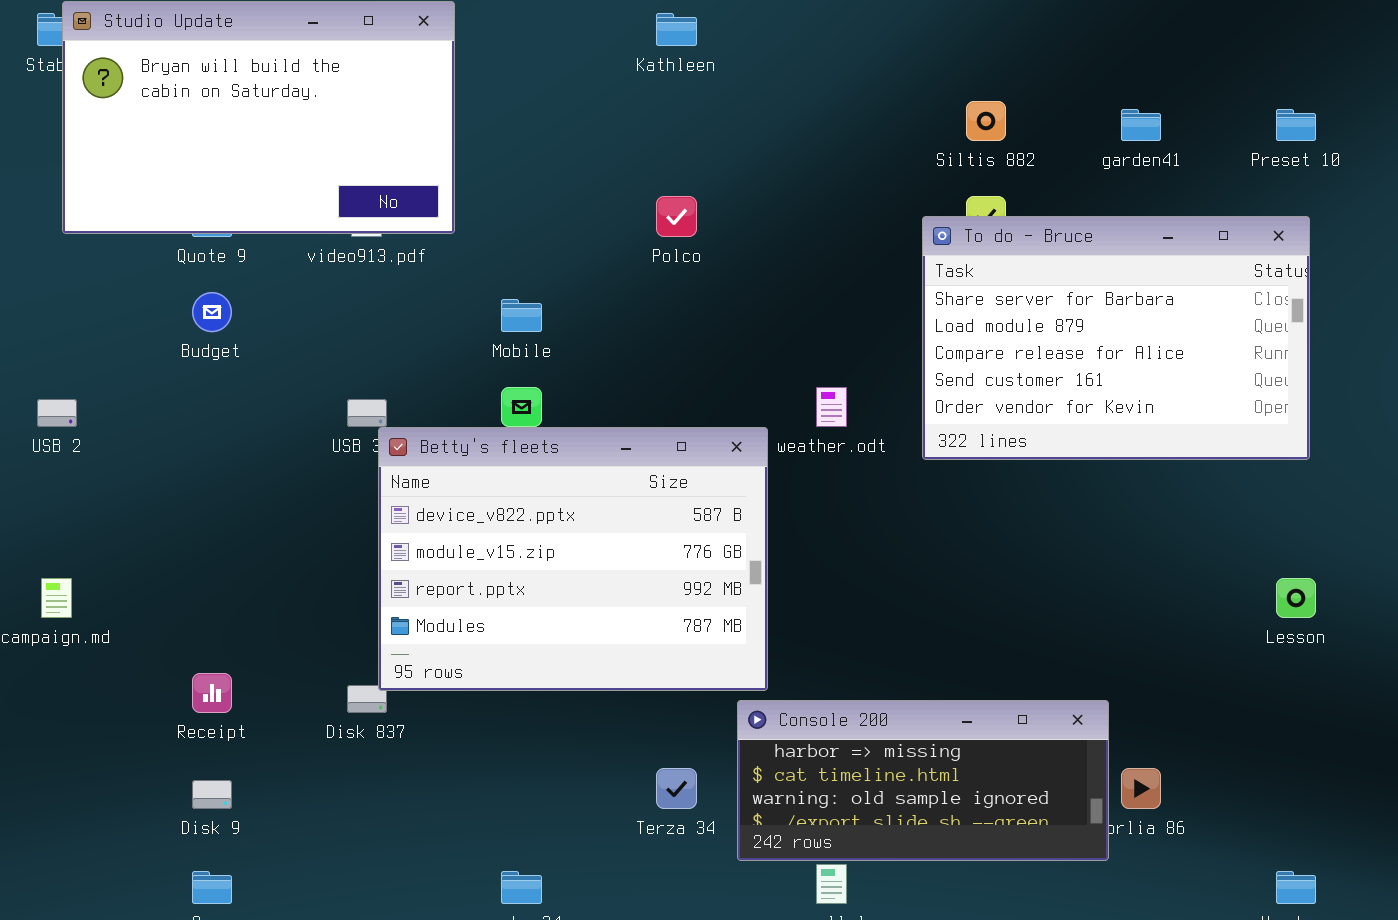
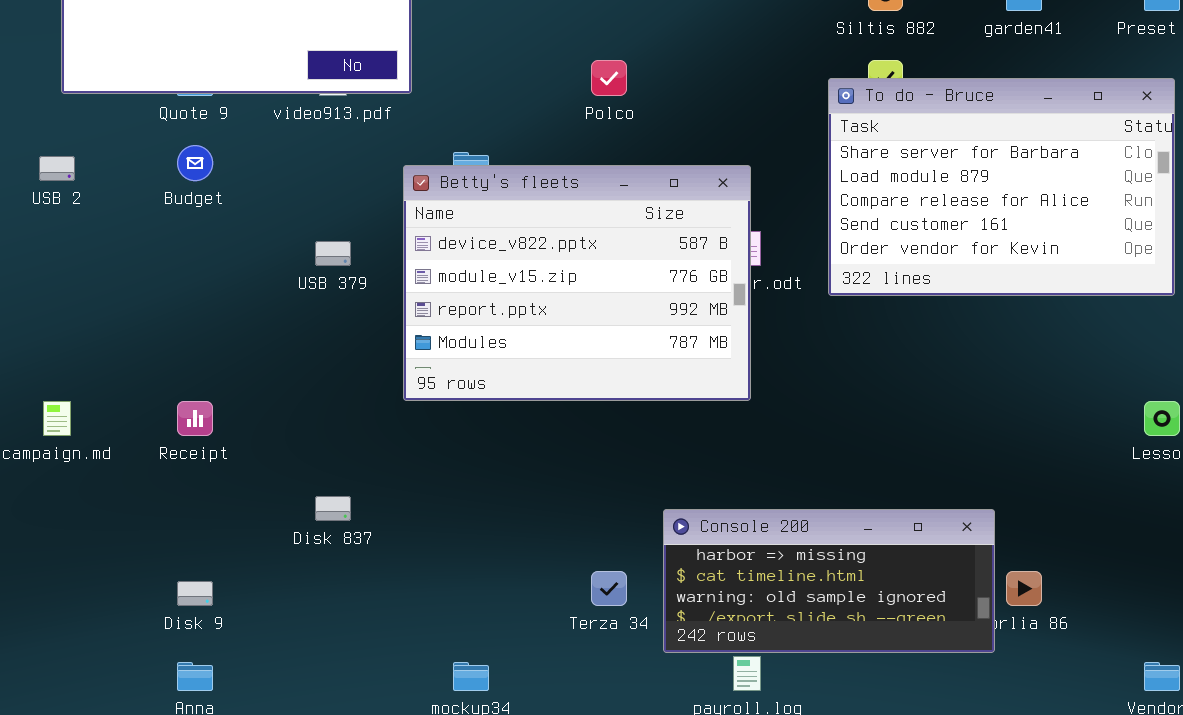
USB 2: [37,399,77,427] -> [39,156,75,181], moved
Betty's fleets: [378,427,768,691] -> [403,165,751,401], moved
Receipt: [192,673,232,713] -> [177,401,213,436], moved

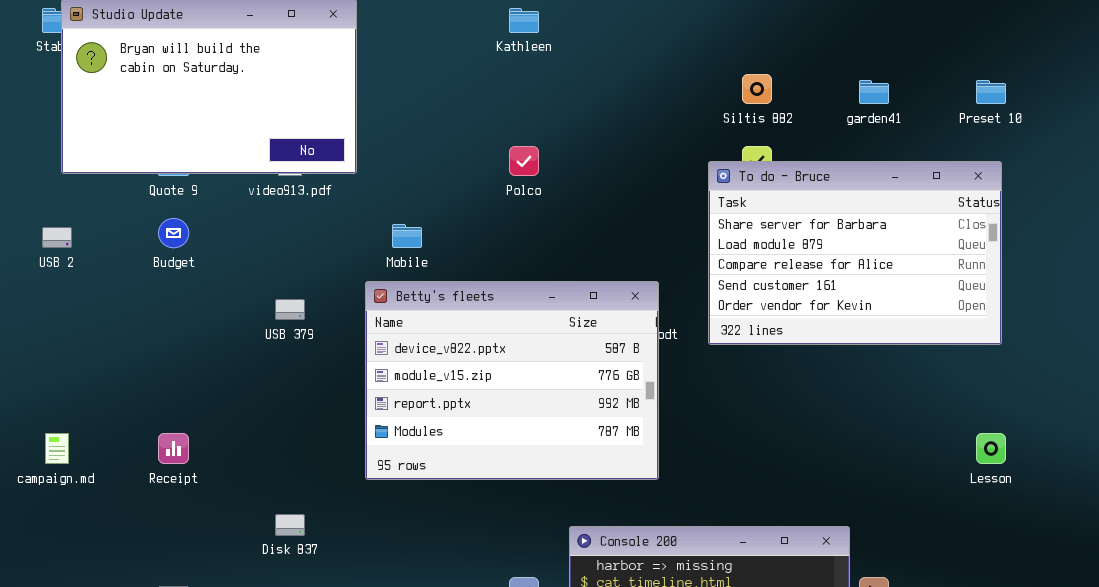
Betty's fleets: [403,165,751,401] -> [365,281,659,480], moved

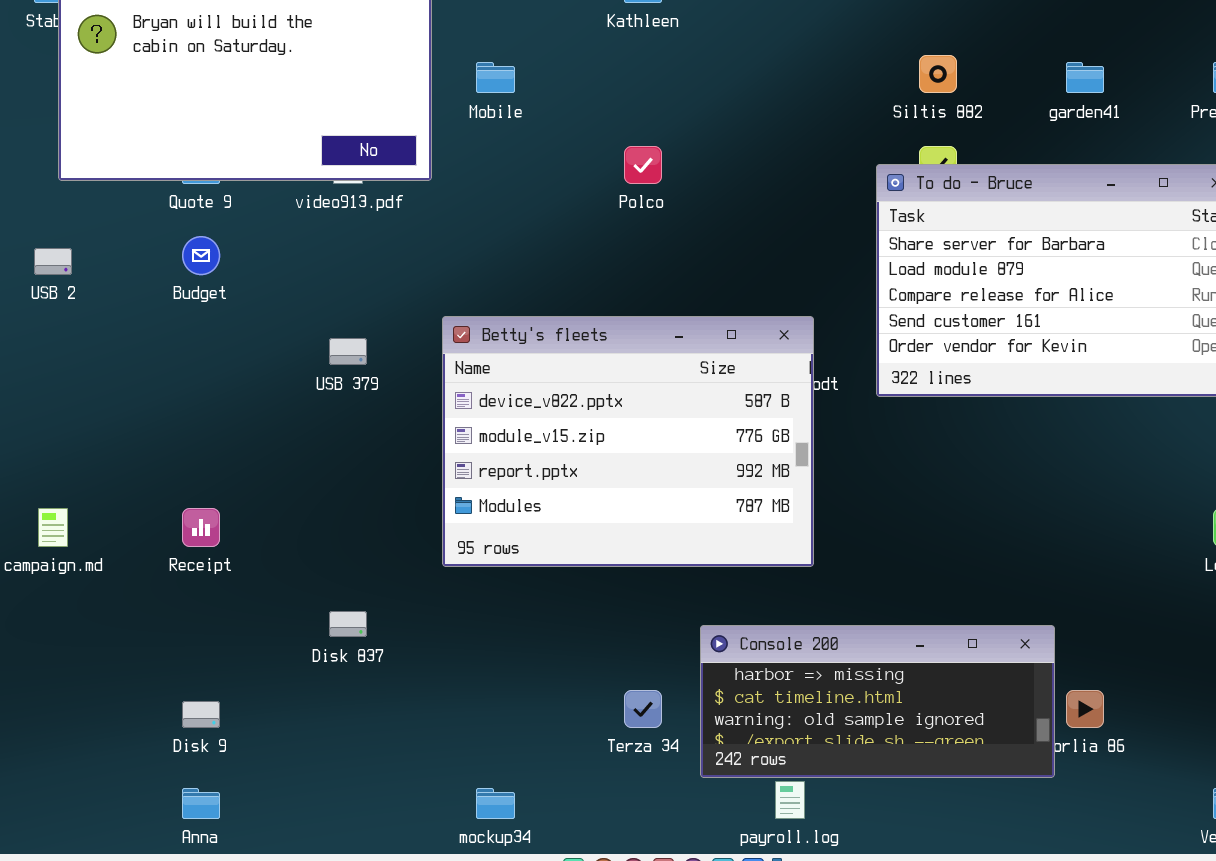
Mobile: [392,224,422,248] -> [476,62,515,93], moved

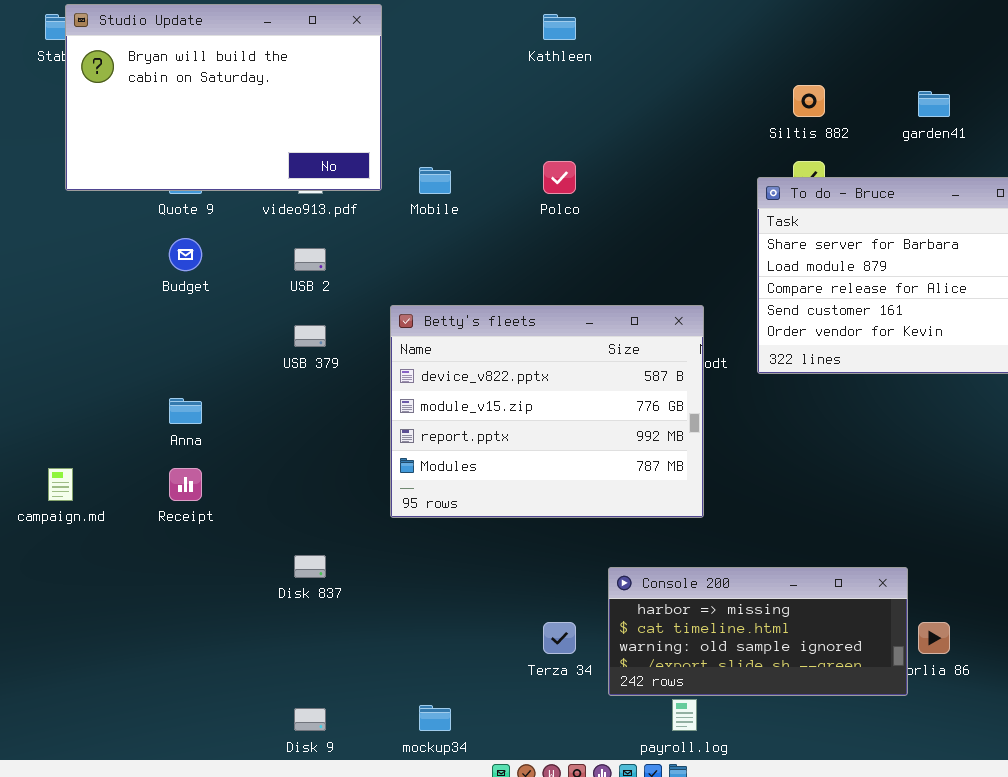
Mobile: [476,62,515,93] -> [419,167,451,194], moved
USB 2: [34,248,72,275] -> [294,248,326,271], moved
Disk 9: [182,701,220,728] -> [294,708,326,731], moved
Anna: [182,788,220,819] -> [169,398,202,424], moved

